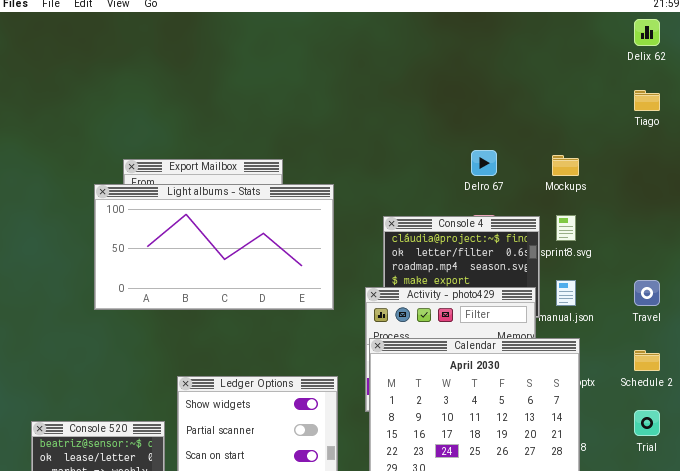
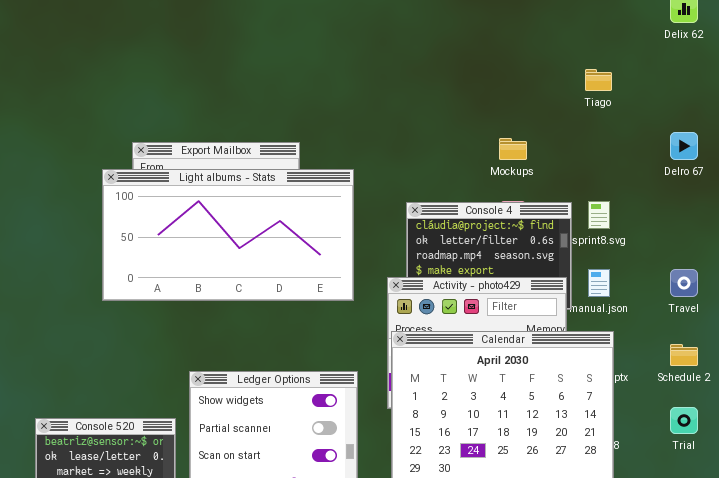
Tiago: [634,90,660,111] -> [585,69,612,91], moved
Delro 67: [471,150,497,176] -> [670,132,698,160], moved
Mockups: [552,155,579,176] -> [499,138,527,160], moved

